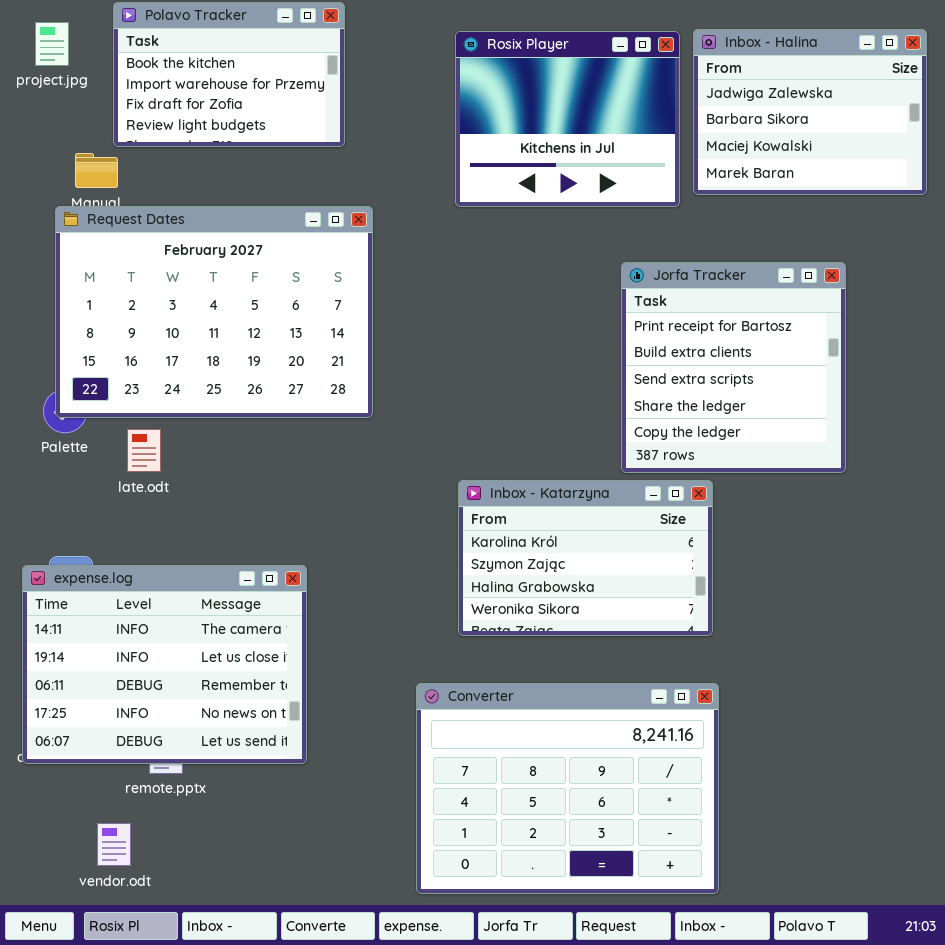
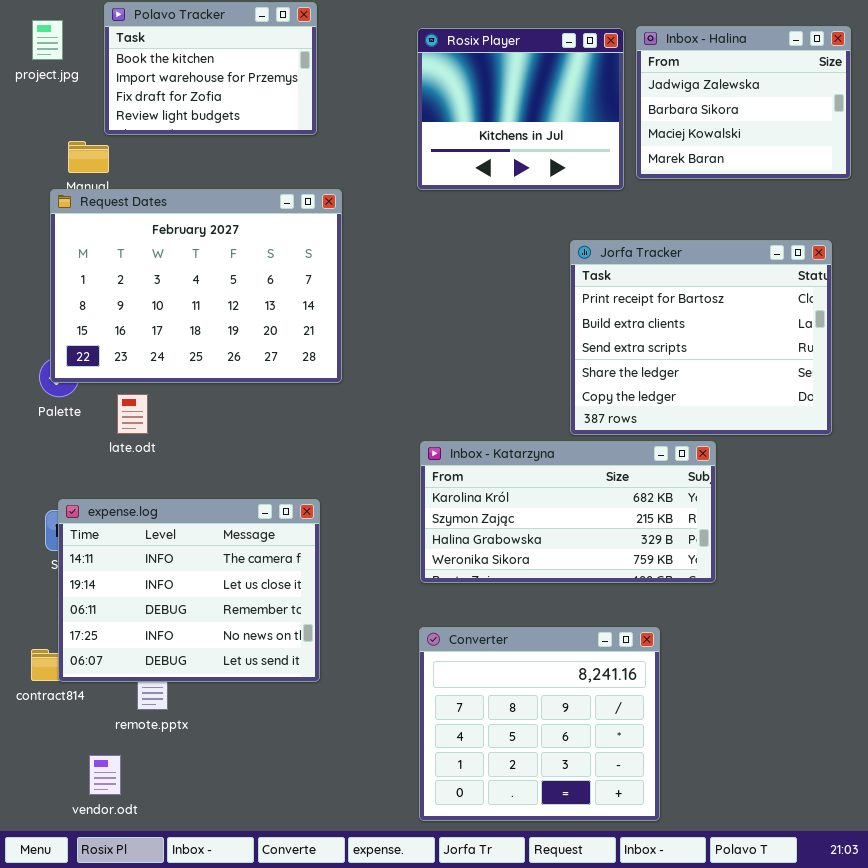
Jorfa Tracker: [621,262,846,473] -> [570,240,832,435], resized
Inbox - Katarzyna: [458,480,713,636] -> [420,441,716,583], resized
expense.log: [22,565,307,764] -> [58,499,320,682], moved
Converter: [416,683,719,894] -> [419,627,660,821], resized

